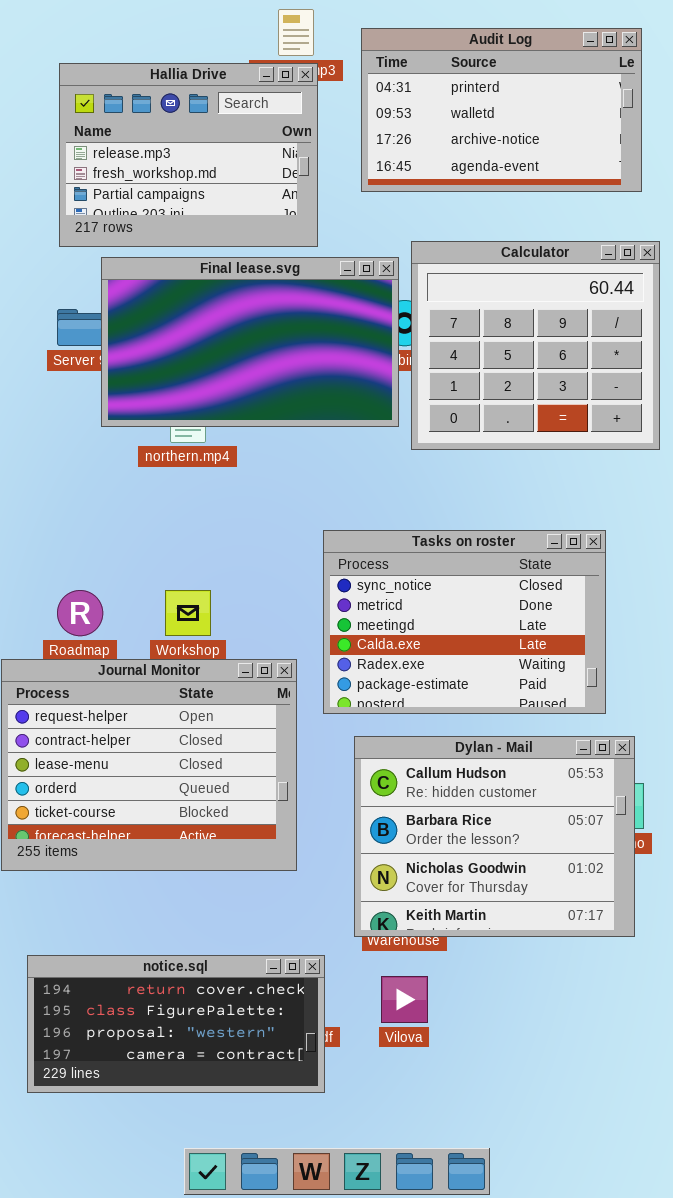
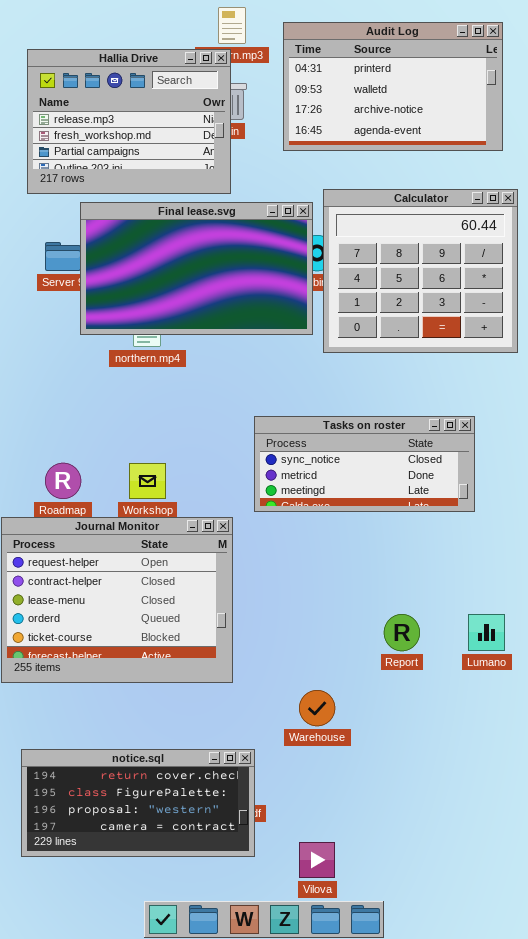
Hallia Drive: [59,63,318,247] -> [27,49,231,194], moved
Tasks on roster: [323,530,606,714] -> [254,416,475,512], resized
Dylan - Mail: [354,736,635,937] -> none, closed
Vilova: [381,976,428,1023] -> [299,842,335,878], moved

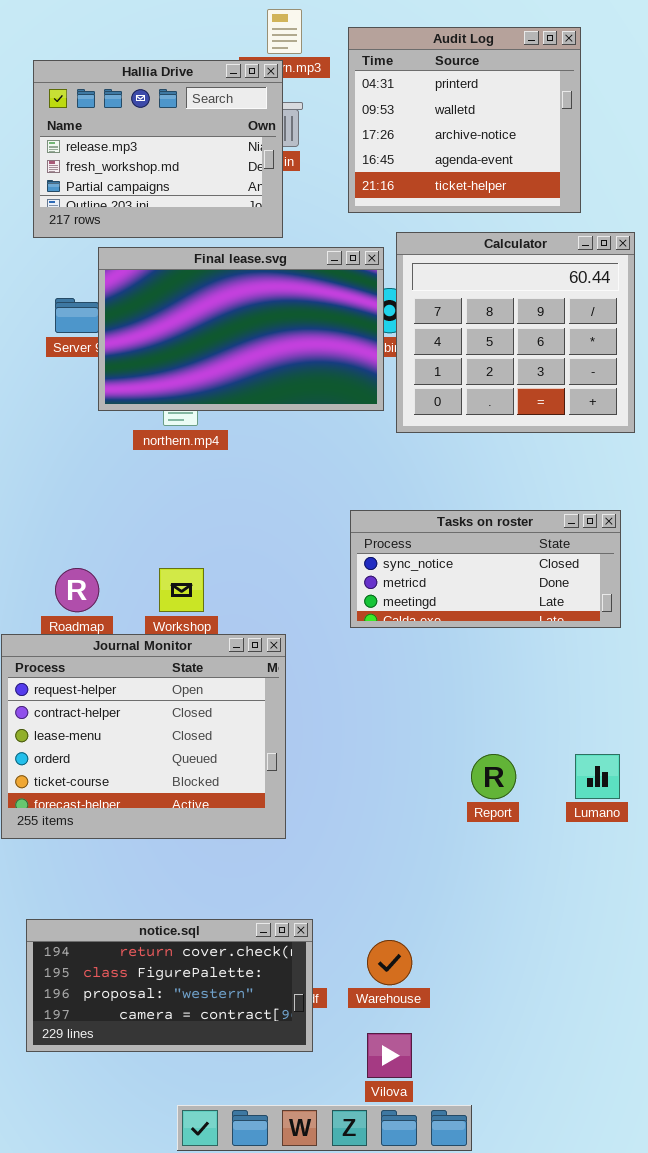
Audit Log: [283,22,503,151] -> [348,27,581,213], resized
Tasks on roster: [254,416,475,512] -> [350,510,621,628], moved
Warehouse: [299,690,335,726] -> [367,940,412,985], moved

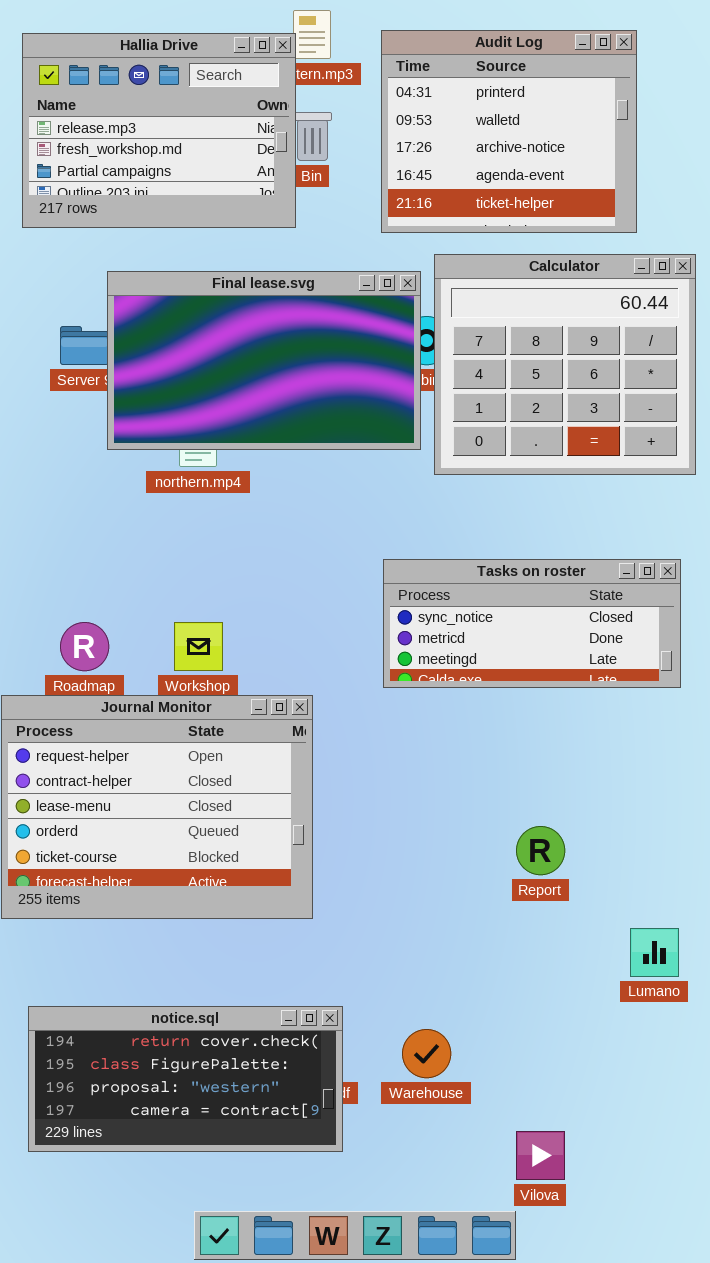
Hallia Drive: [33,60,283,238] -> [22,33,296,228], moved
Lumano: [575,754,620,799] -> [630,928,679,977], moved
Vilova: [367,1033,412,1078] -> [516,1131,565,1180], moved

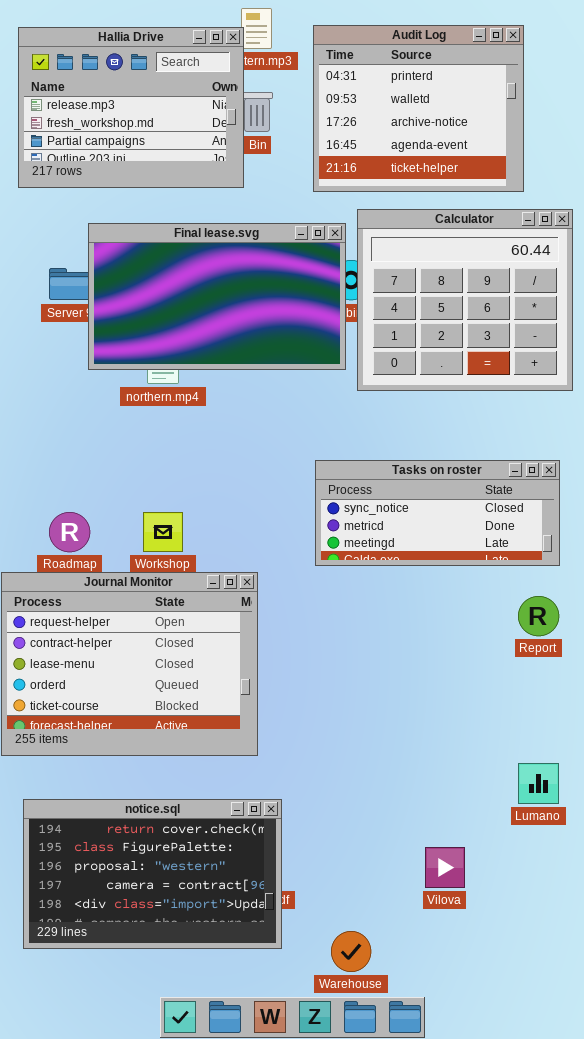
Report: [516,826,565,875] -> [518,596,559,636], moved
notice.sql: [28,1006,343,1152] -> [23,799,282,949], resized
Warehouse: [402,1029,451,1078] -> [331,931,371,972], moved
Vilova: [516,1131,565,1180] -> [425,847,465,888], moved

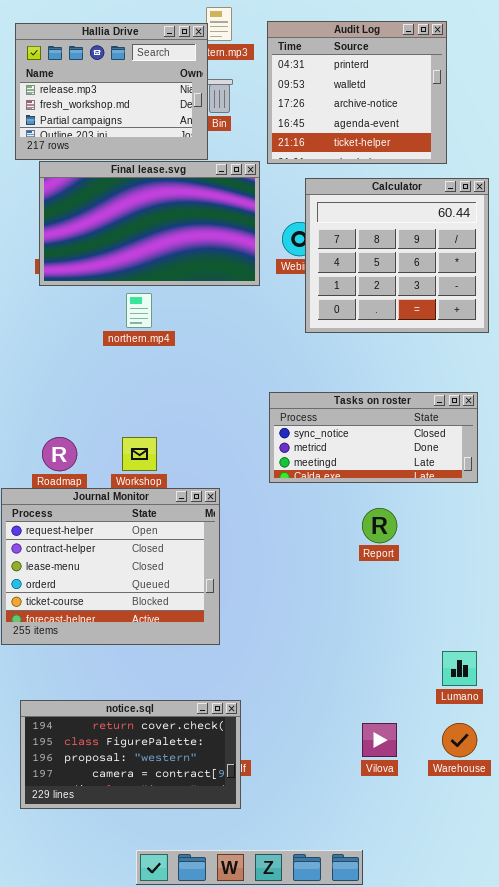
Final lease.svg: [88,223,346,370] -> [39,161,260,286], moved
Report: [518,596,559,636] -> [362,508,397,543], moved
notice.sql: [23,799,282,949] -> [20,700,241,809], resized
Warehouse: [331,931,371,972] -> [442,723,477,757], moved

